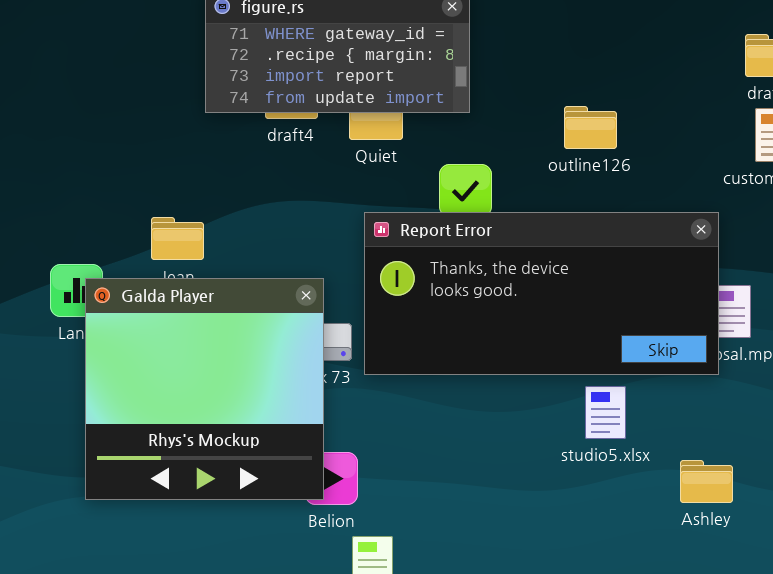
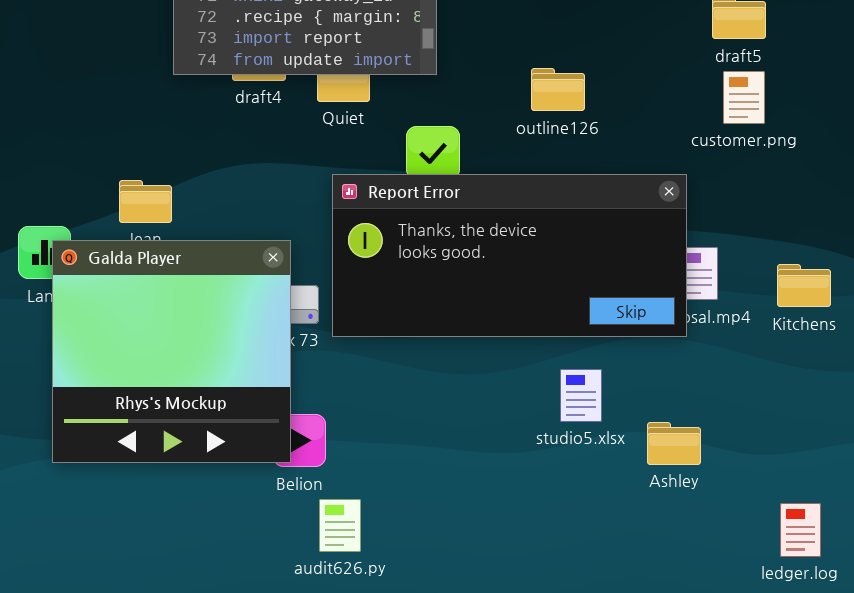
studio5.xlsx: [585,386,626,439] -> [560,369,602,422], moved

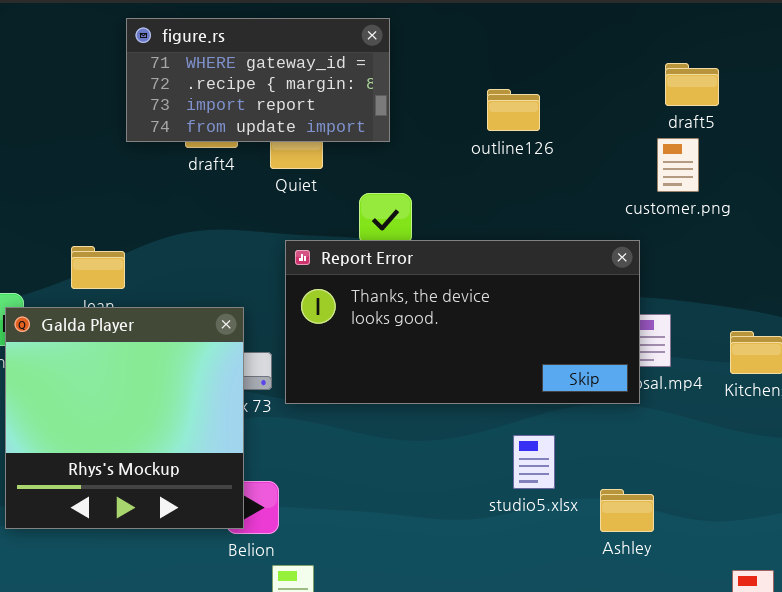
outline126: [531,68,585,111] -> [487,89,540,131], moved
customer.png: [723,71,765,124] -> [657,138,699,192], moved

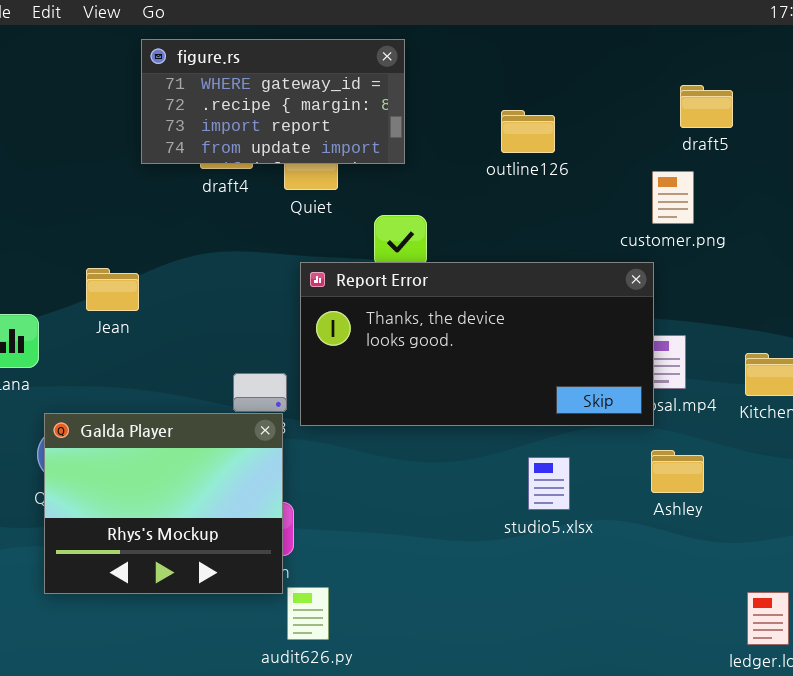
customer.png: [657,138,699,192] -> [652,171,694,224], moved
Galda Player: [5,307,244,529] -> [44,413,283,594], moved, resized
Ashley: [600,489,654,532] -> [651,450,704,493], moved

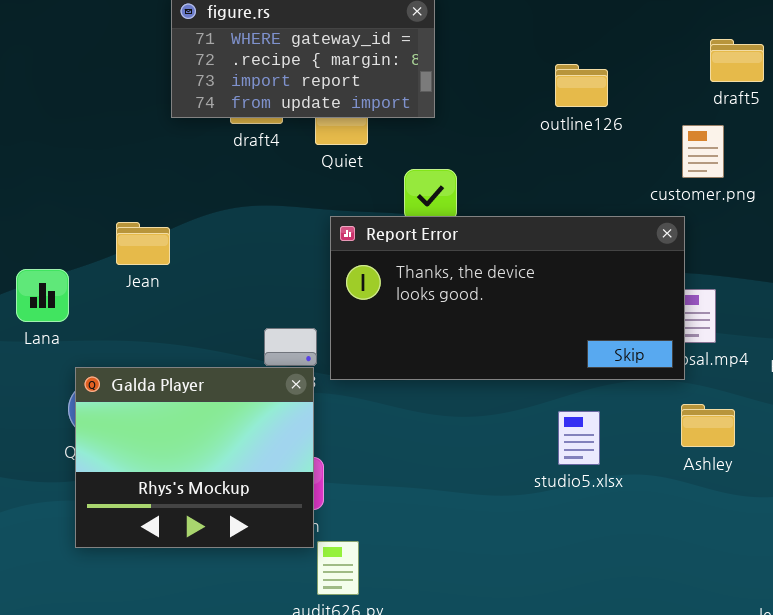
outline126: [501,110,555,153] -> [555,64,608,107], moved

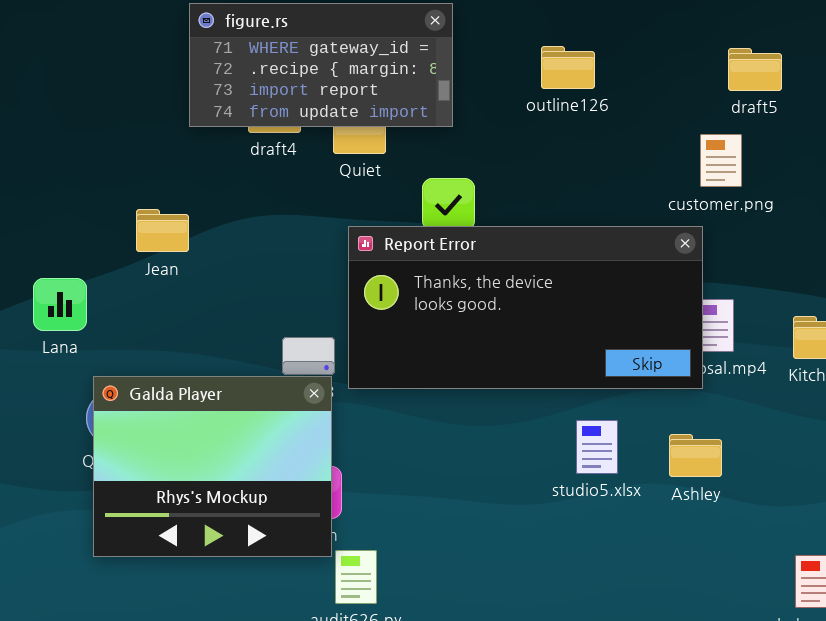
outline126: [555,64,608,107] -> [541,46,595,89], moved
Jean: [116,222,170,265] -> [136,209,189,252], moved
Ashley: [681,404,735,447] -> [669,434,722,477], moved

